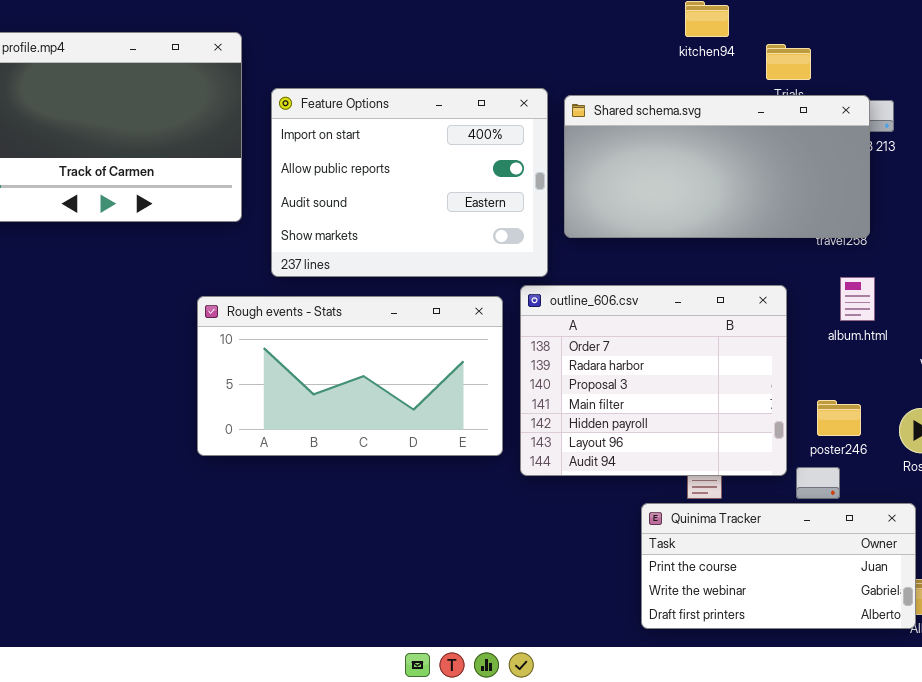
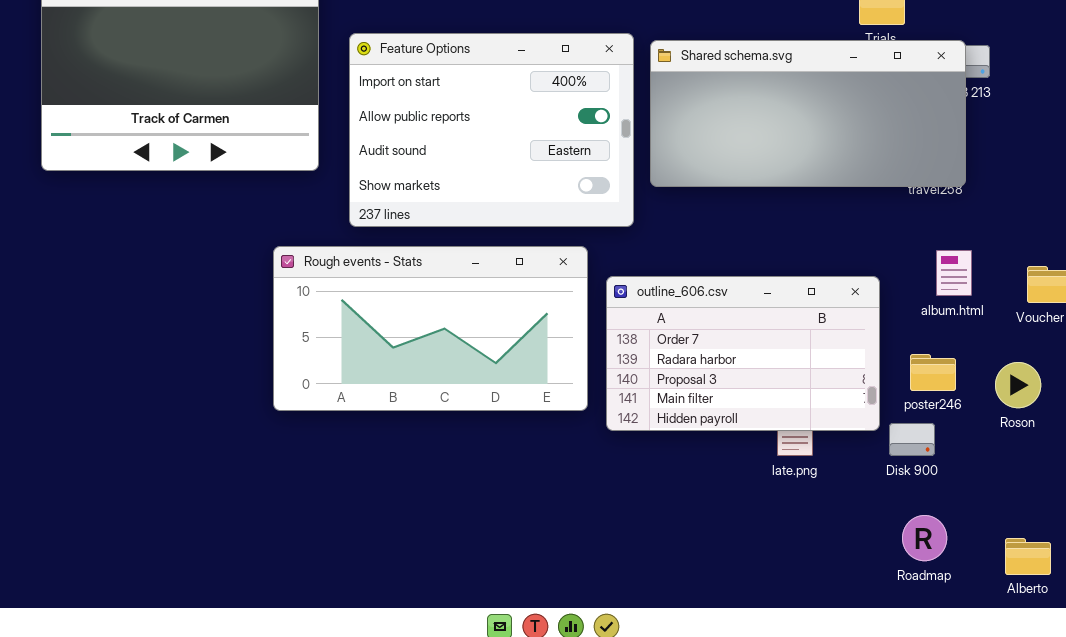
album.html: [840,277,875,321] -> [936,250,972,296], moved
outline_606.csv: [520,285,787,476] -> [606,276,880,431], resized
Quinima Tracker: [641,503,916,629] -> none, closed

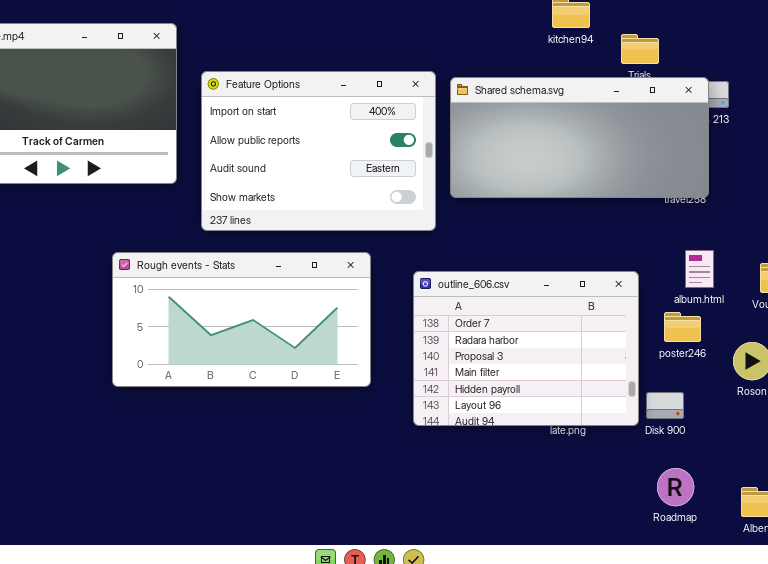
Rough events - Stats: [273,246,588,411] -> [112,252,371,387], moved
outline_606.csv: [606,276,880,431] -> [413,271,639,426], resized
poster246: [910,354,956,391] -> [664,312,701,342], moved

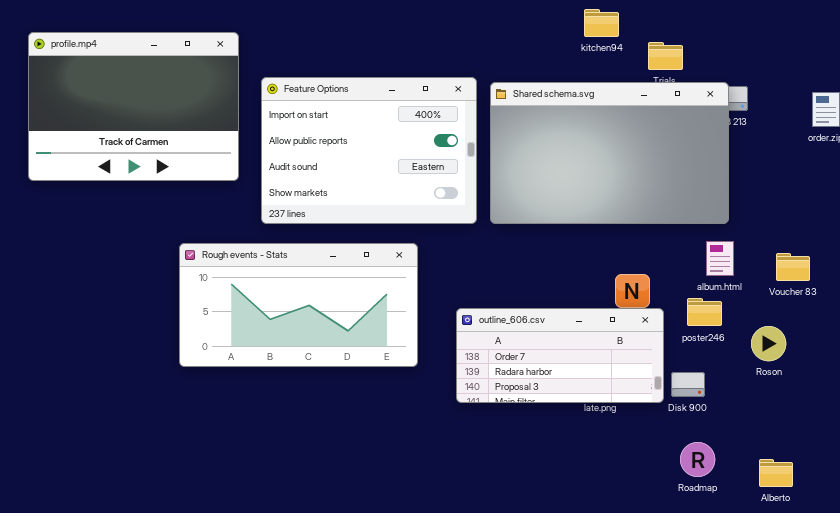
Shared schema.svg: [450,77,709,198] -> [490,82,729,224], resized
outline_606.csv: [413,271,639,426] -> [456,308,664,403], resized

